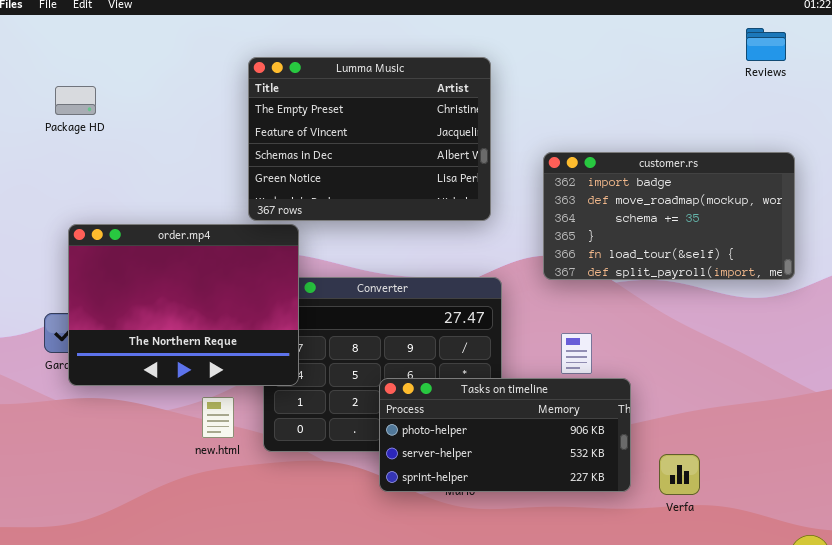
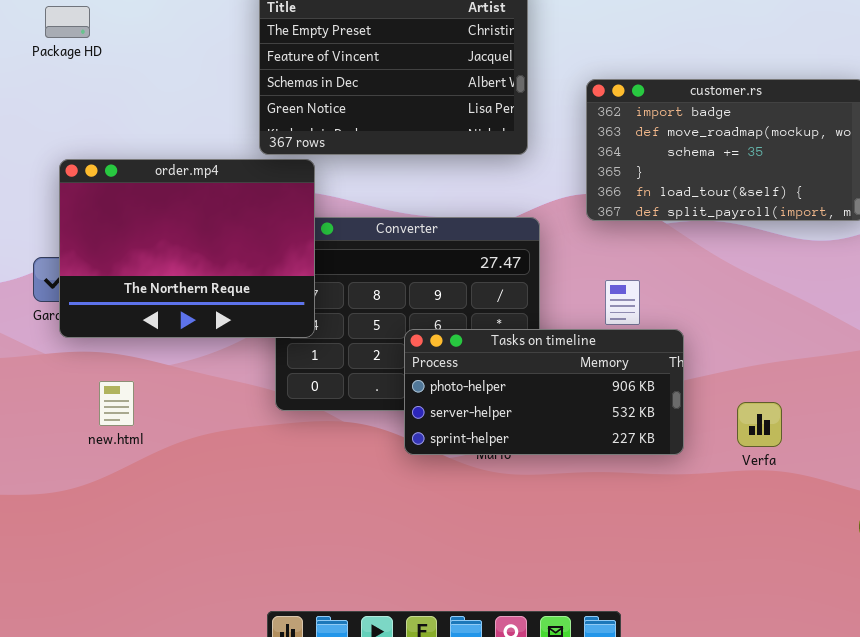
new.html: [202,397,234,438] -> [99,381,134,426], moved
Verfa: [659,454,700,495] -> [737,402,782,447], moved

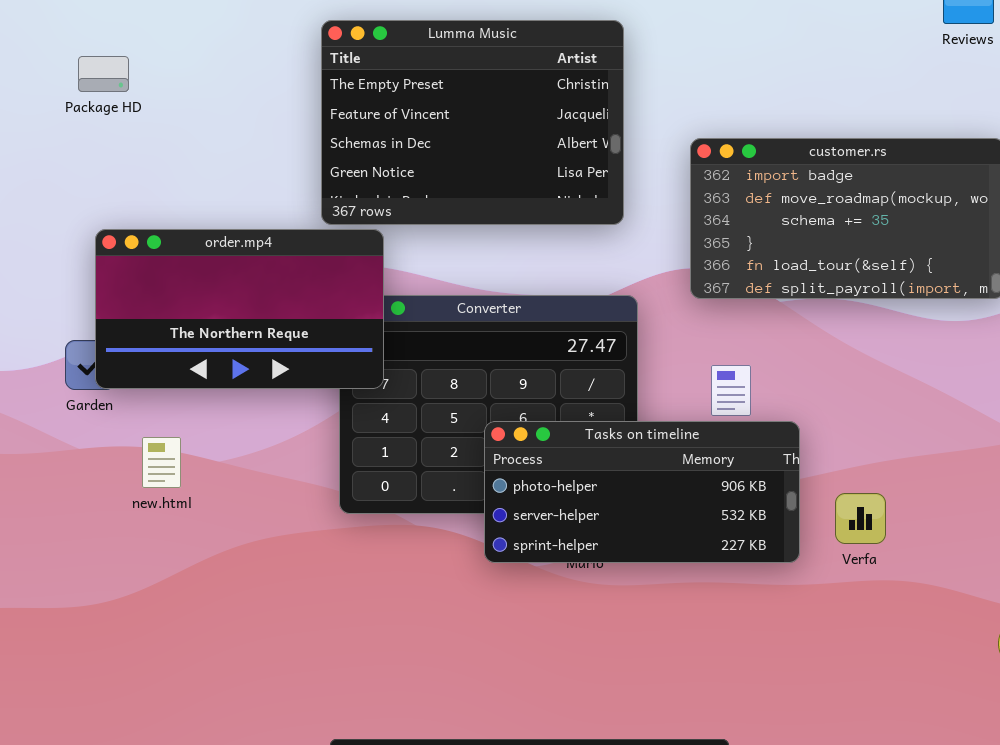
order.mp4: [59,159,315,338] -> [95,229,384,389], resized
new.html: [99,381,134,426] -> [142,437,181,488], moved
Verfa: [737,402,782,447] -> [835,493,886,544], moved

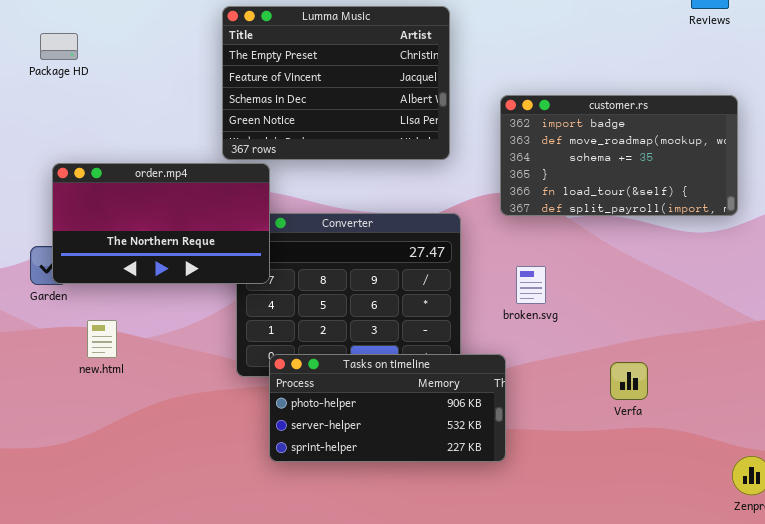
Tasks on timeline: [484,421,800,563] -> [269,354,506,462], moved

